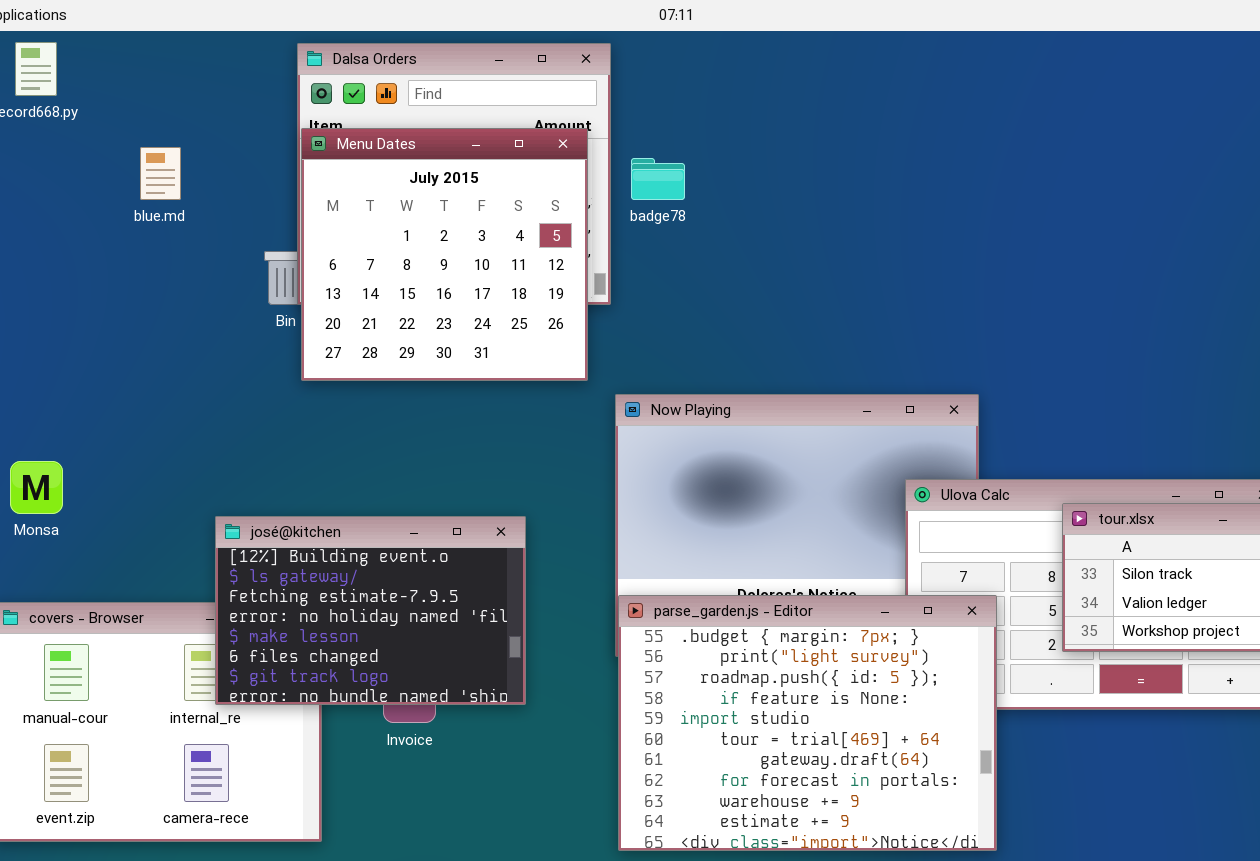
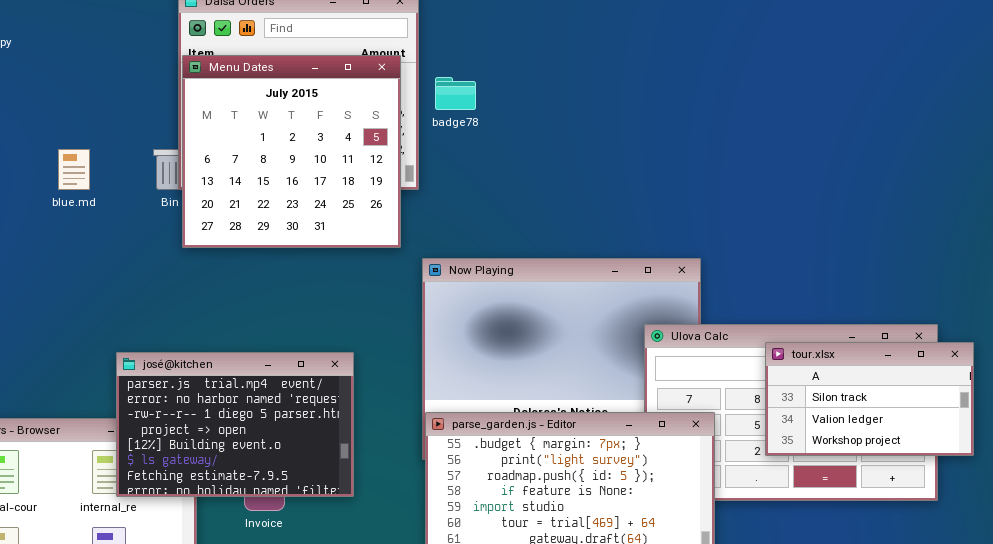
blue.md: [140,147,181,200] -> [58,149,90,190], moved
josé@kitchen: [215,516,526,705] -> [116,352,354,497], scrolled up 4 rows

